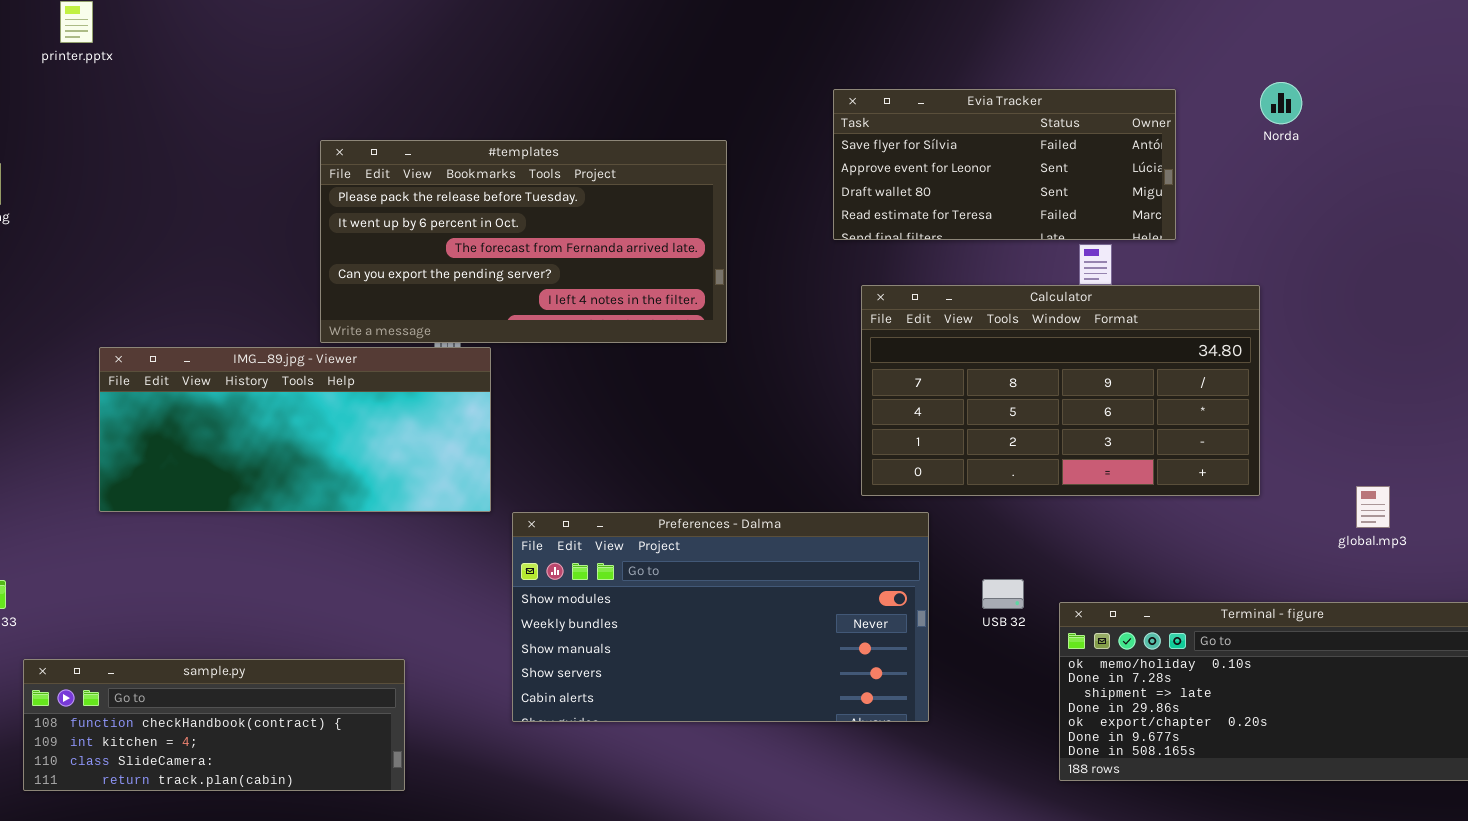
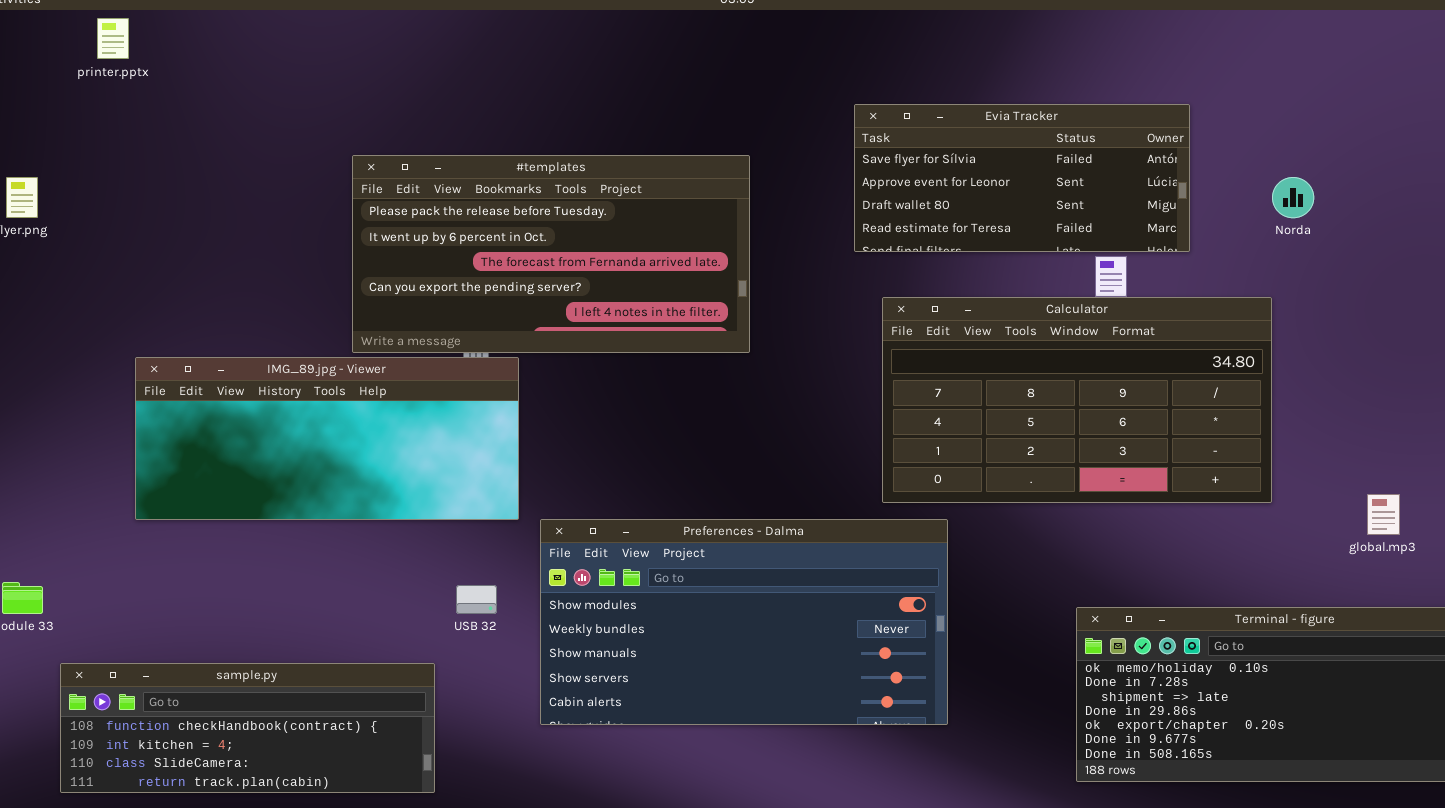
Norda: [1260,82,1302,124] -> [1272,177,1314,218], moved
USB 32: [982,579,1024,609] -> [456,585,497,614], moved

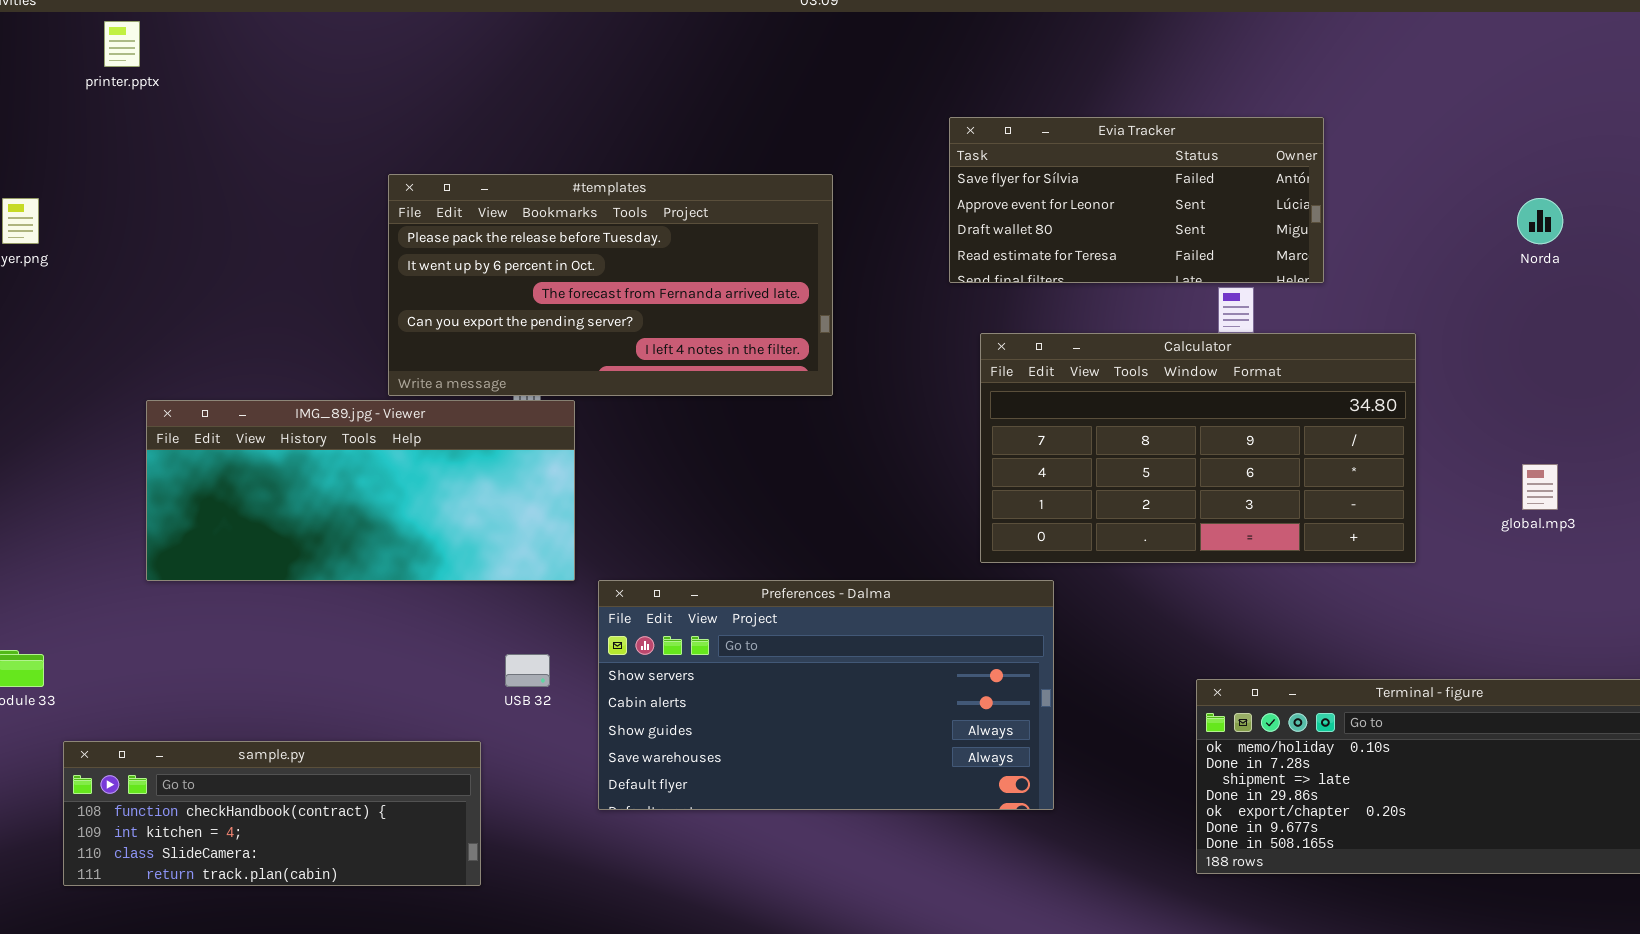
Norda: [1272,177,1314,218] -> [1517,198,1563,244], moved
global.mp3: [1367,494,1400,535] -> [1522,464,1558,510], moved
Preferences - Dalma: [540,519,948,725] -> [598,580,1054,810], scrolled down 3 rows

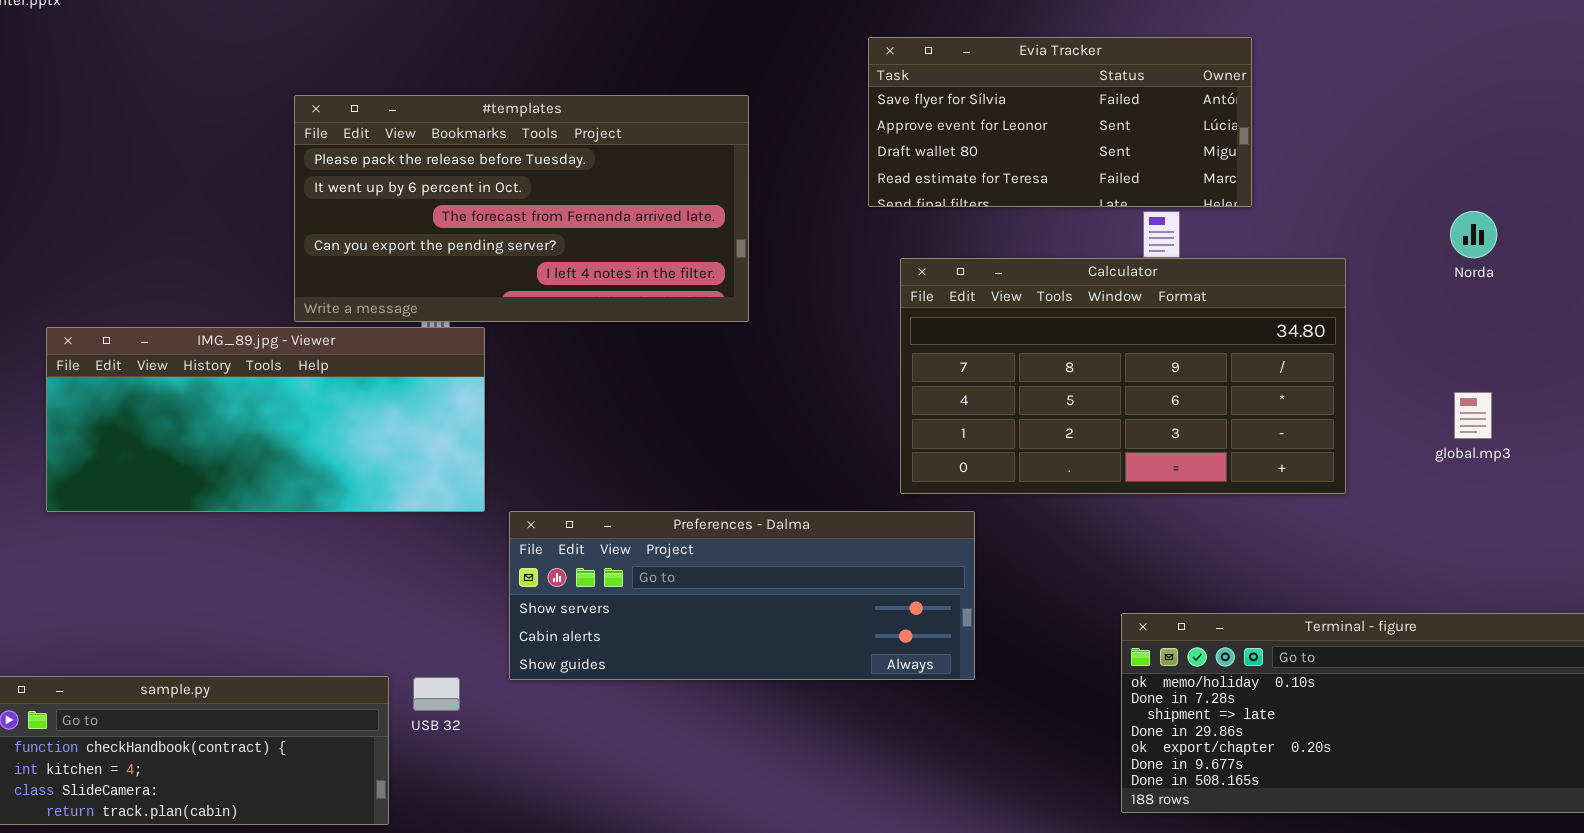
Norda: [1517,198,1563,244] -> [1450,211,1497,258], moved
Preferences - Dalma: [598,580,1054,810] -> [509,511,975,680], resized
USB 32: [505,654,550,687] -> [413,677,460,711], moved

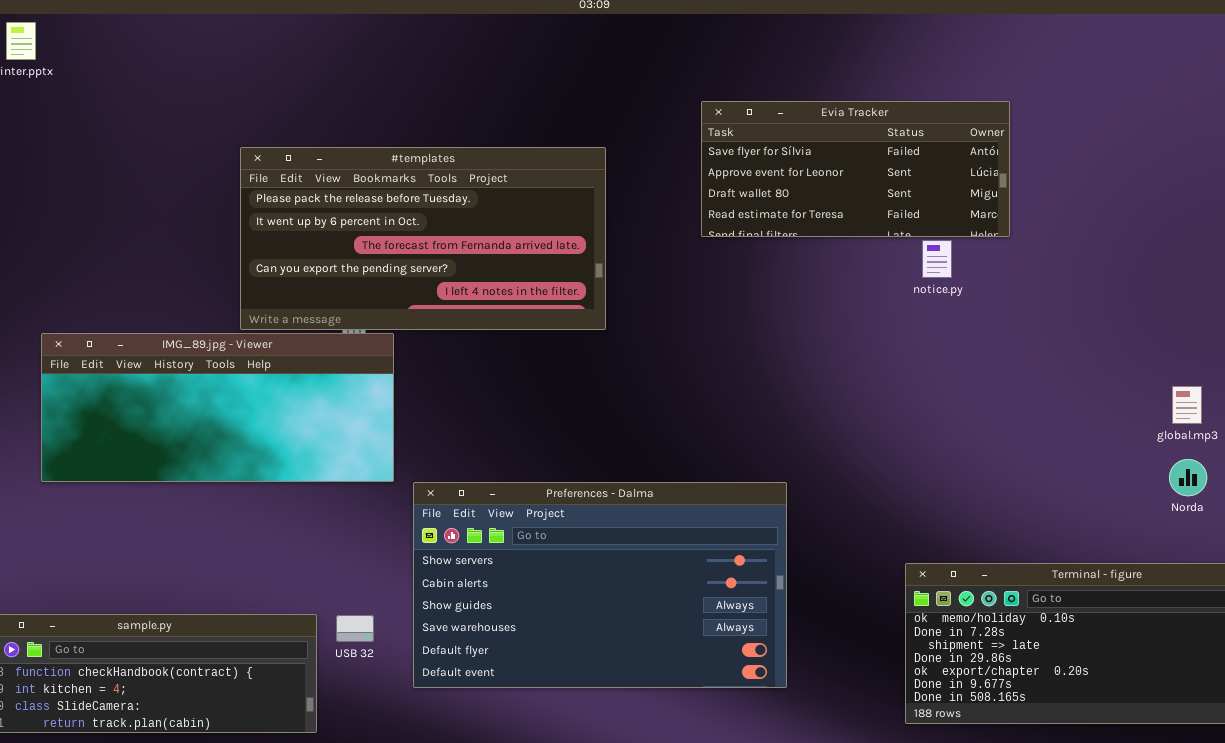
Norda: [1450,211,1497,258] -> [1169,459,1207,496], moved
Calculator: [900,258,1346,494] -> none, closed
Preferences - Dalma: [509,511,975,680] -> [413,482,787,688], resized

